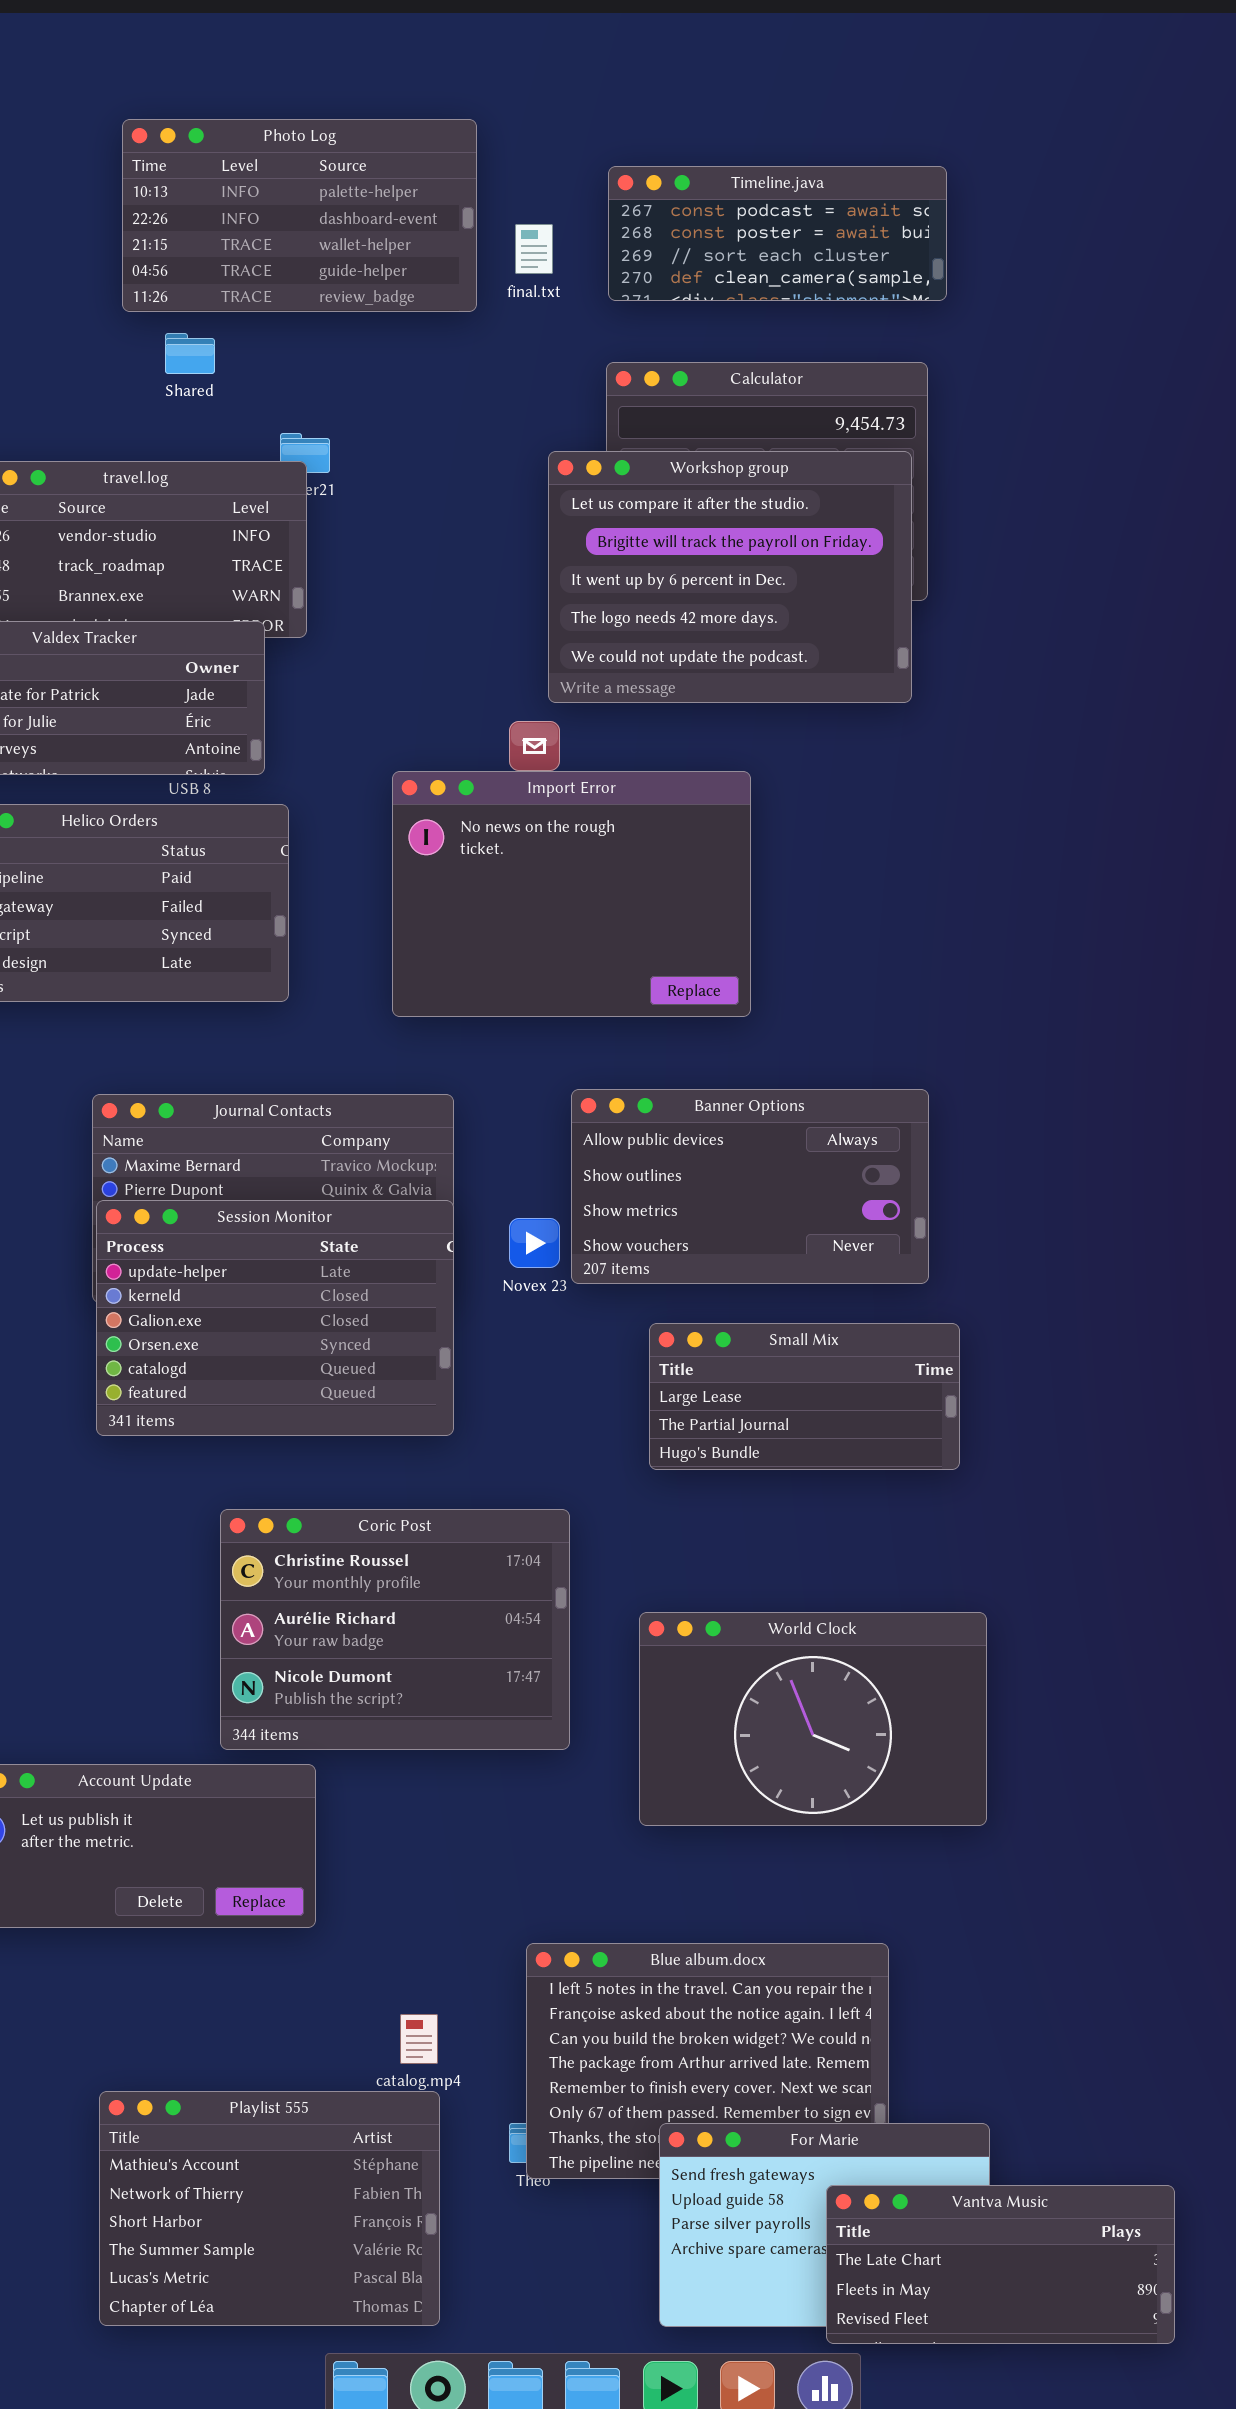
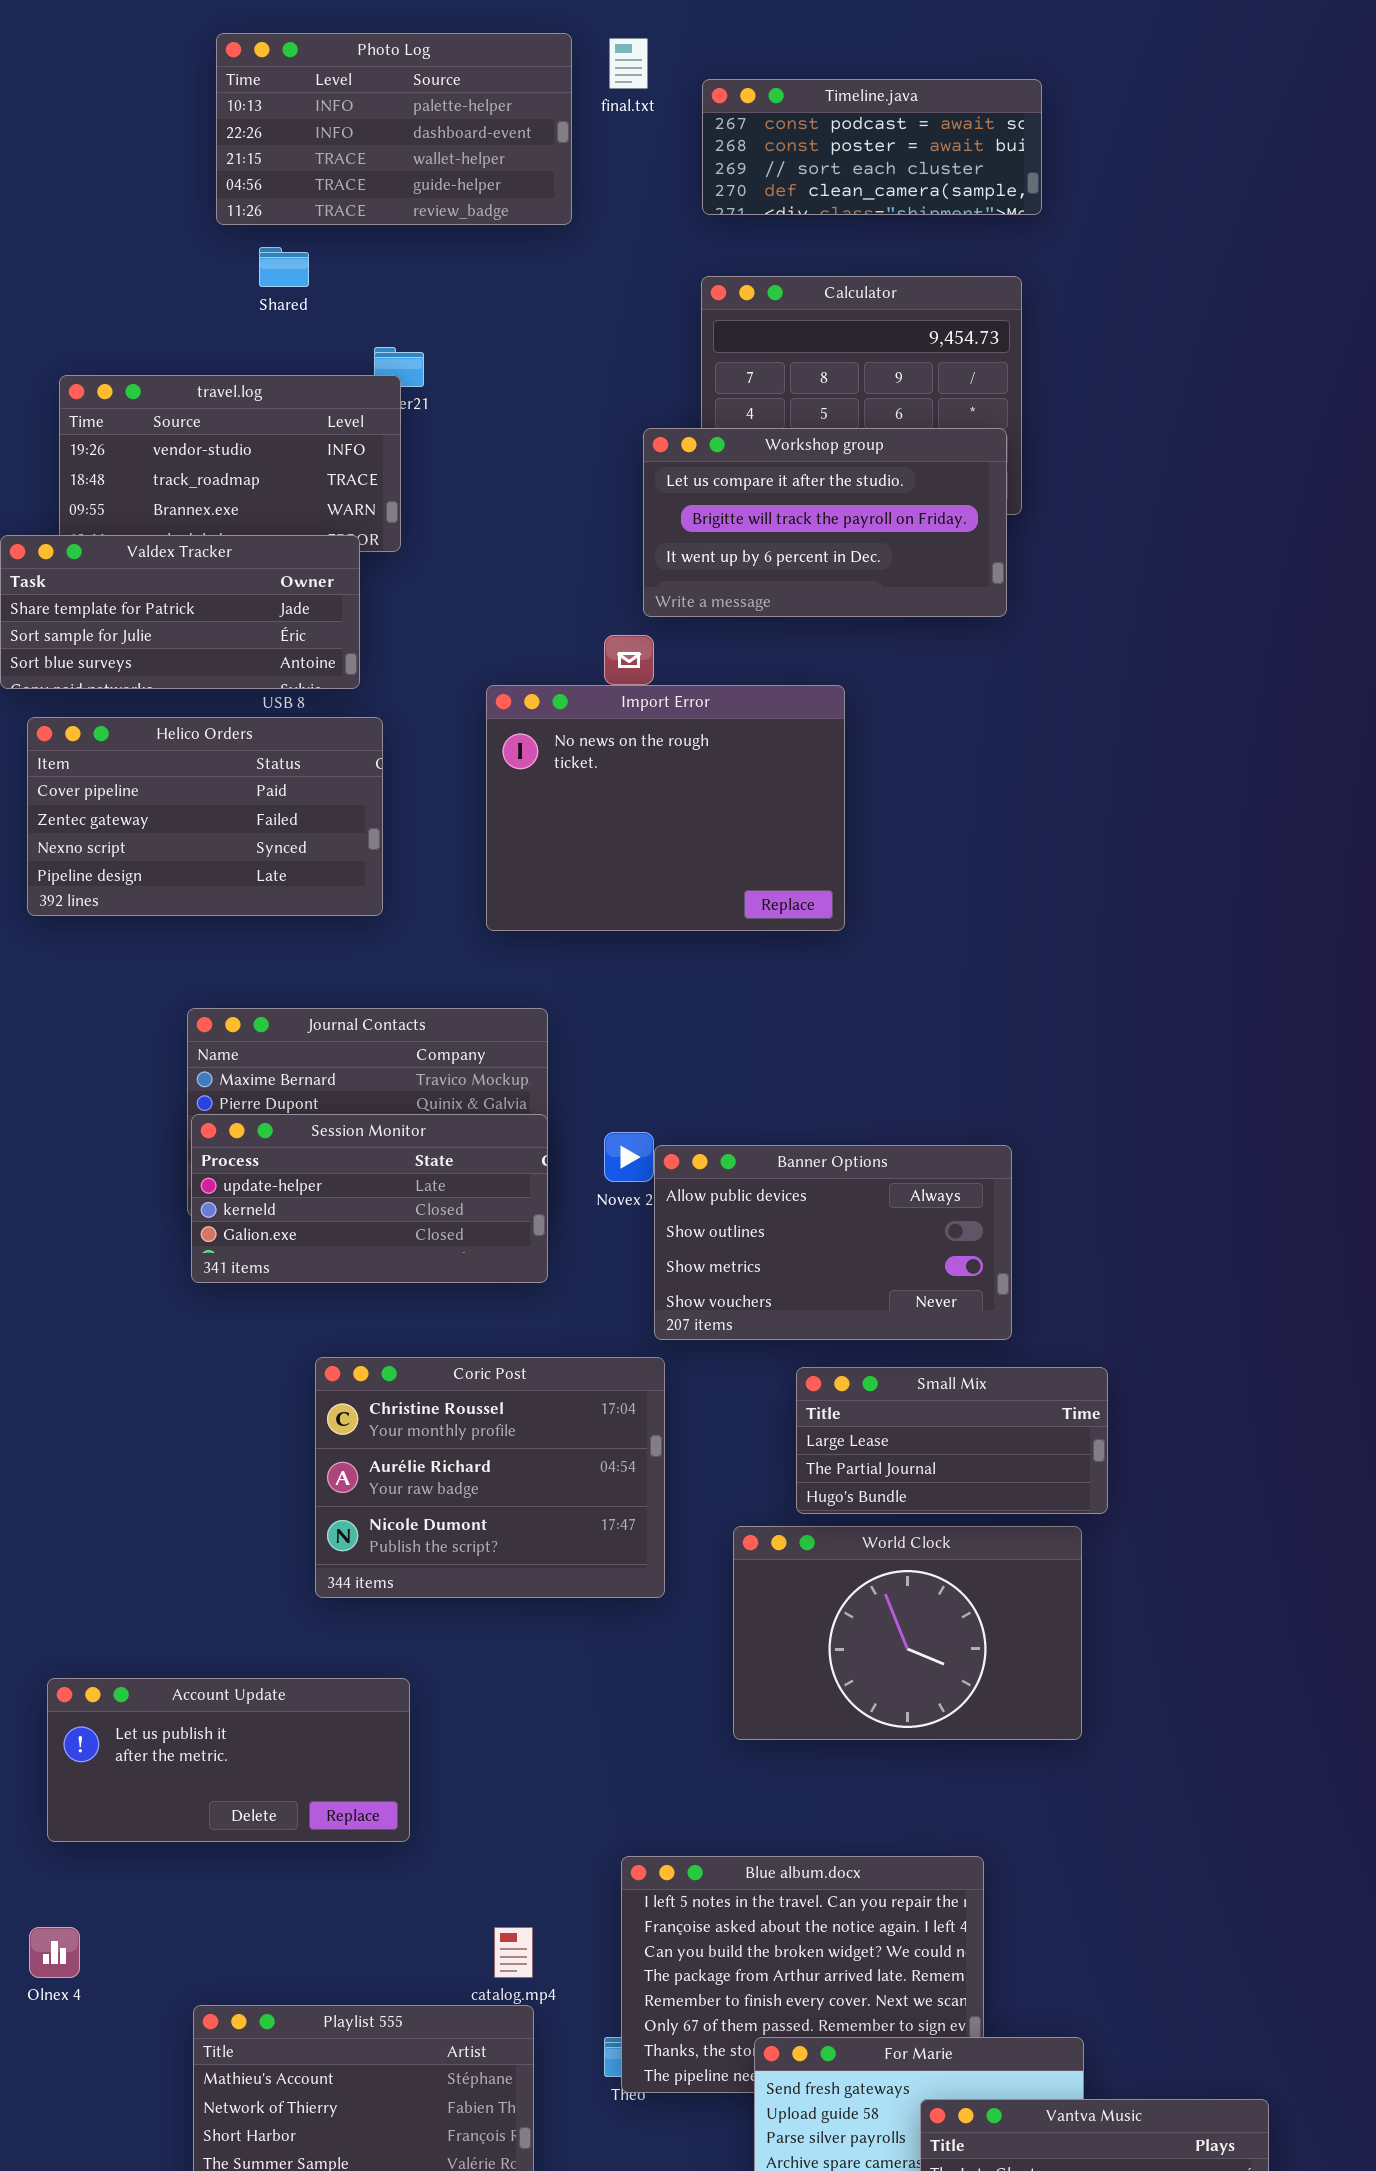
final.txt: [515,224,553,274] -> [609,38,648,89], moved
Workshop group: [548,451,912,703] -> [643,428,1007,617], resized
Banner Options: [571,1089,929,1284] -> [654,1145,1012,1340], moved
Session Monitor: [96,1200,454,1436] -> [191,1114,548,1283], resized
Small Mix: [649,1323,960,1470] -> [796,1367,1108,1514], moved
Coric Post: [220,1509,570,1750] -> [315,1357,665,1598], moved

